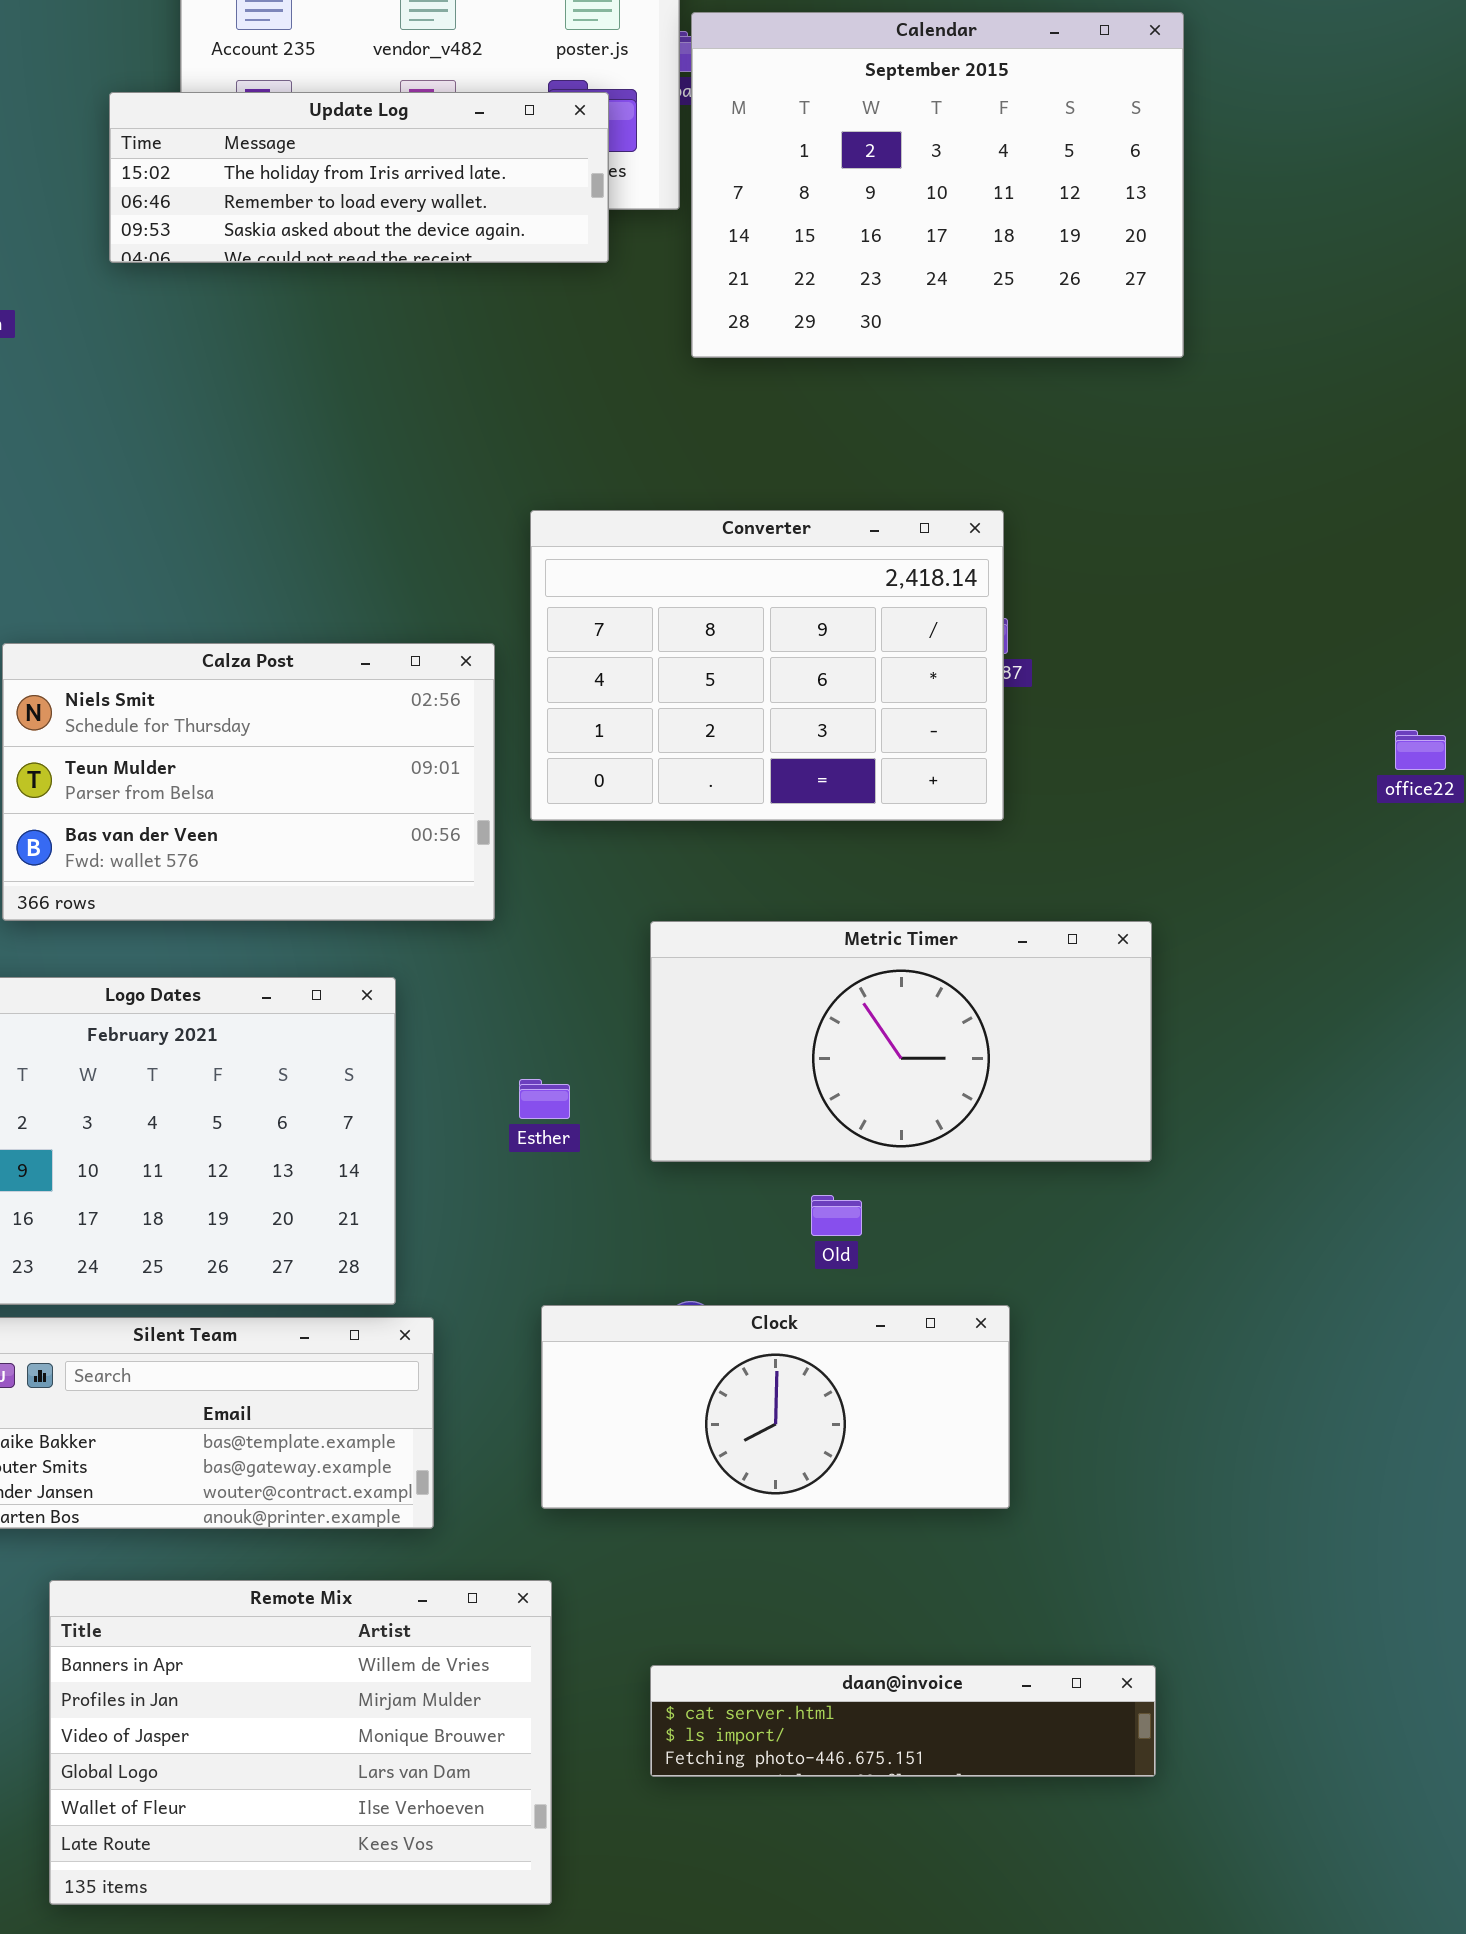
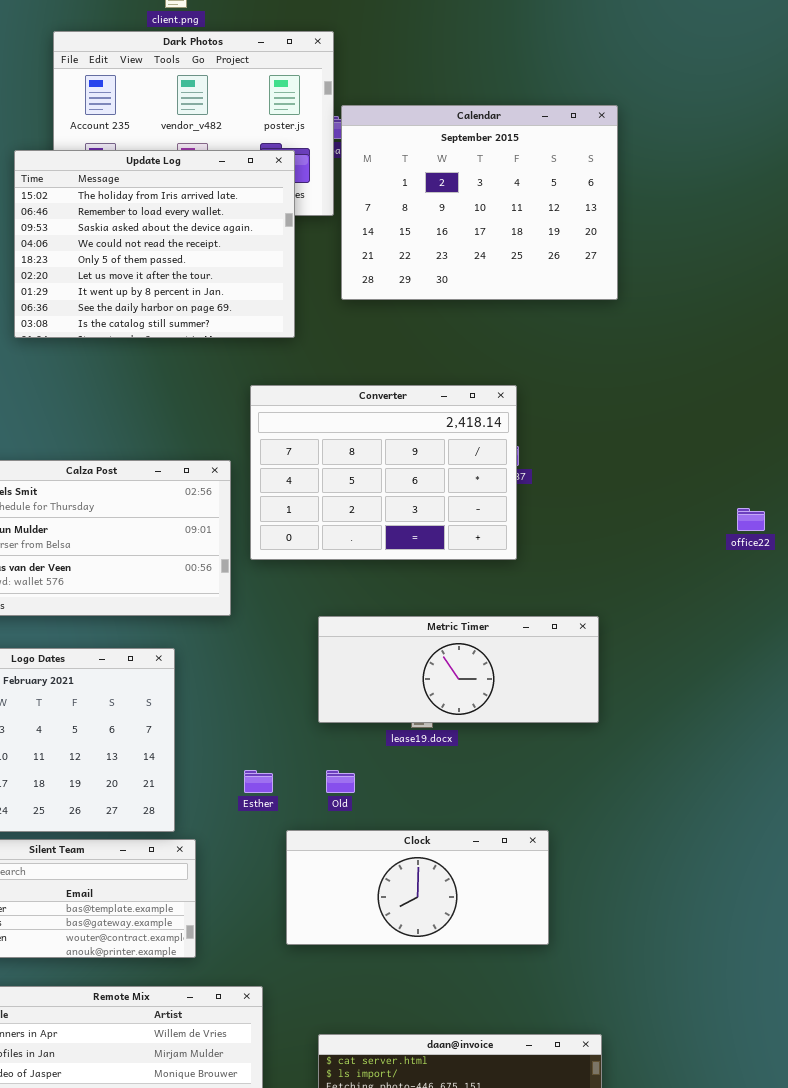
Update Log: [109,92,609,263] -> [14,150,295,338], resized
Metric Timer: [650,921,1152,1162] -> [318,616,599,723], resized
Esther: [519,1079,570,1119] -> [244,770,273,793], moved
Old: [811,1195,862,1236] -> [326,770,355,793], moved
Clock: [541,1305,1010,1509] -> [286,830,549,945], moved

